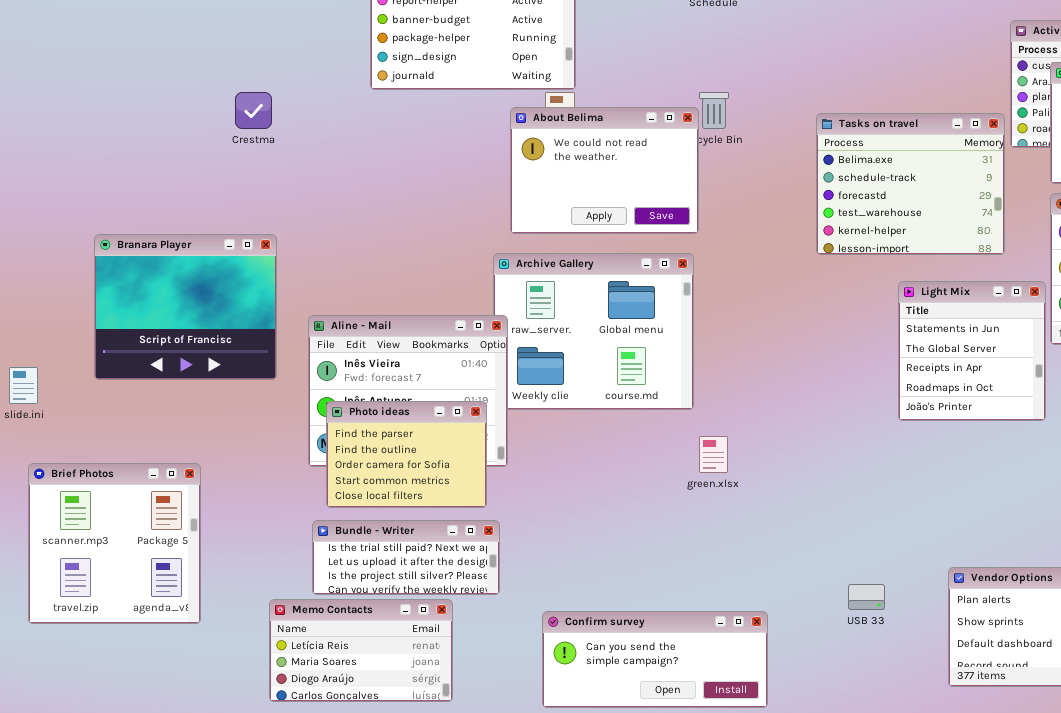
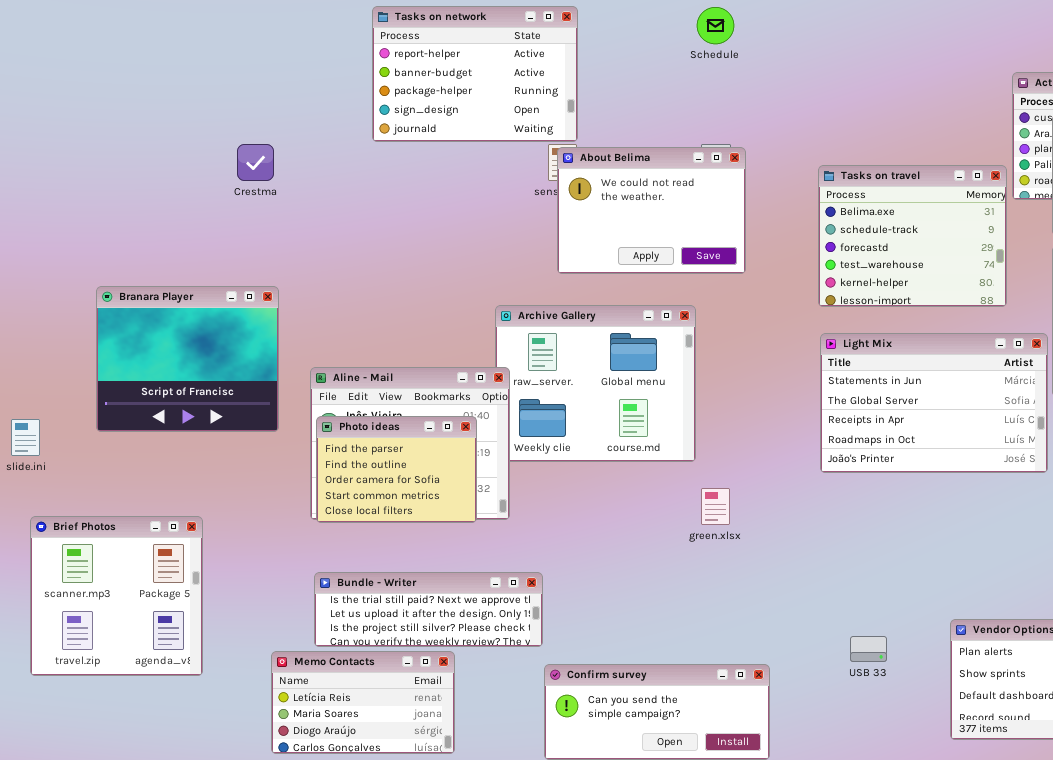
About Belima: [510,107,699,234] -> [557,147,746,274], moved
Light Mix: [898,281,1046,421] -> [820,333,1048,473], resized
Photo ideas: [326,401,487,508] -> [316,416,477,523], moved
Bundle - Writer: [312,520,500,595] -> [314,572,543,647], resized

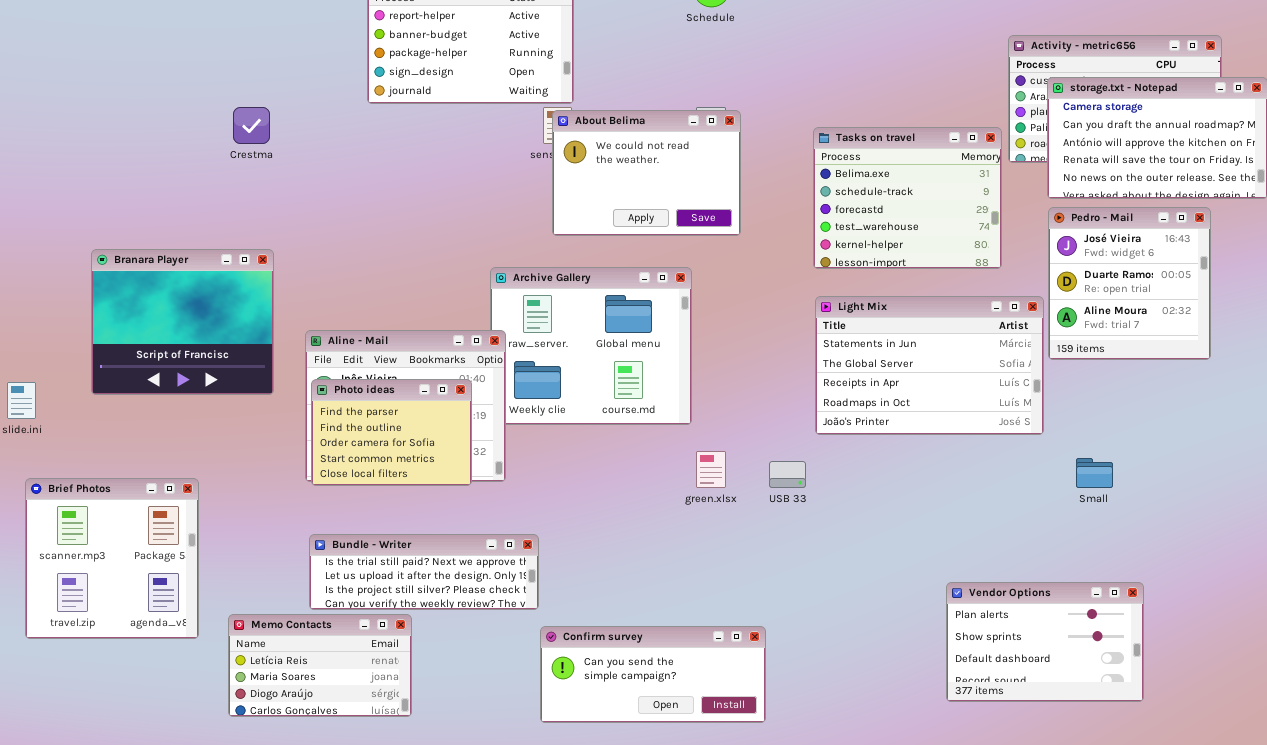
USB 33: [850,636,887,662] -> [769,461,806,488], moved
Memo Contacts: [271,651,455,754] -> [228,614,412,717], moved

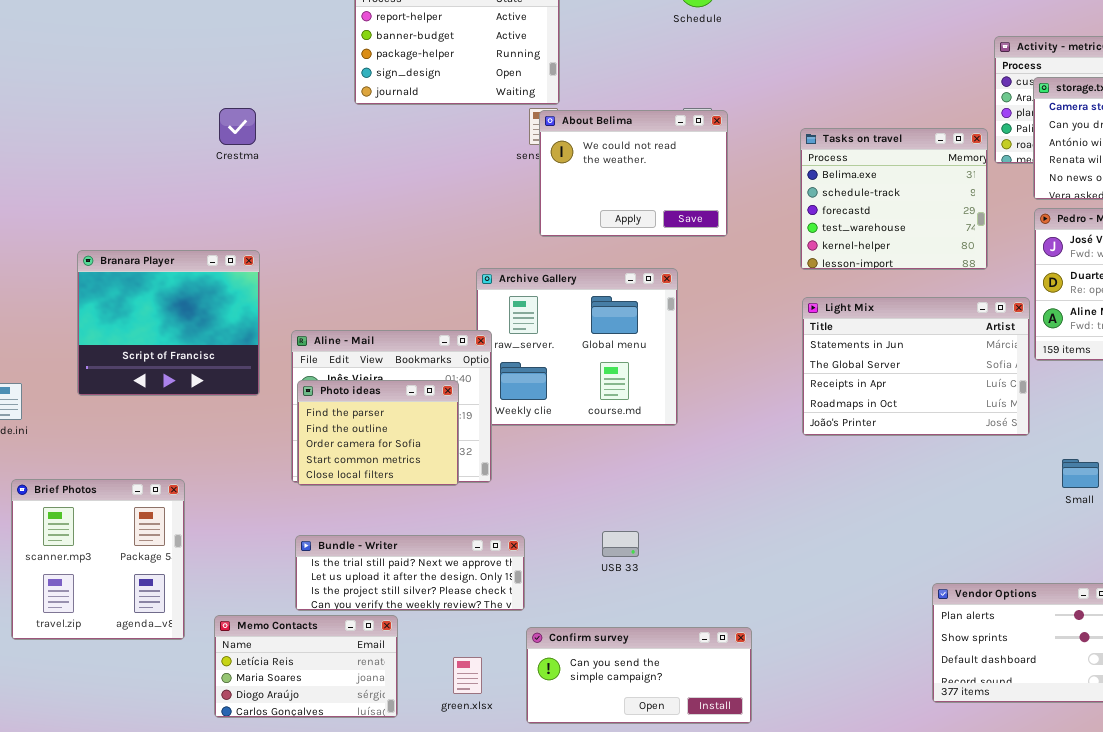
green.xlsx: [696,451,726,488] -> [453,657,482,694], moved
USB 33: [769,461,806,488] -> [602,531,639,557], moved

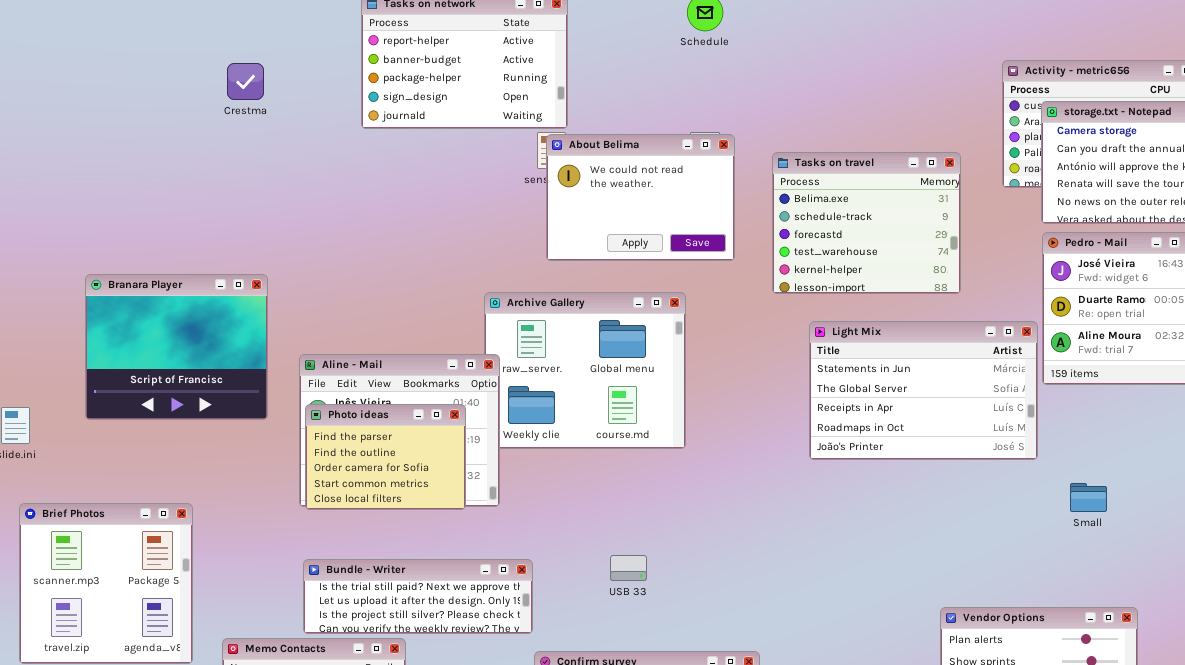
Crestma: [219,108,256,145] -> [227,63,264,100], moved
Tasks on travel: [800,128,988,270] -> [772,152,961,294], moved

